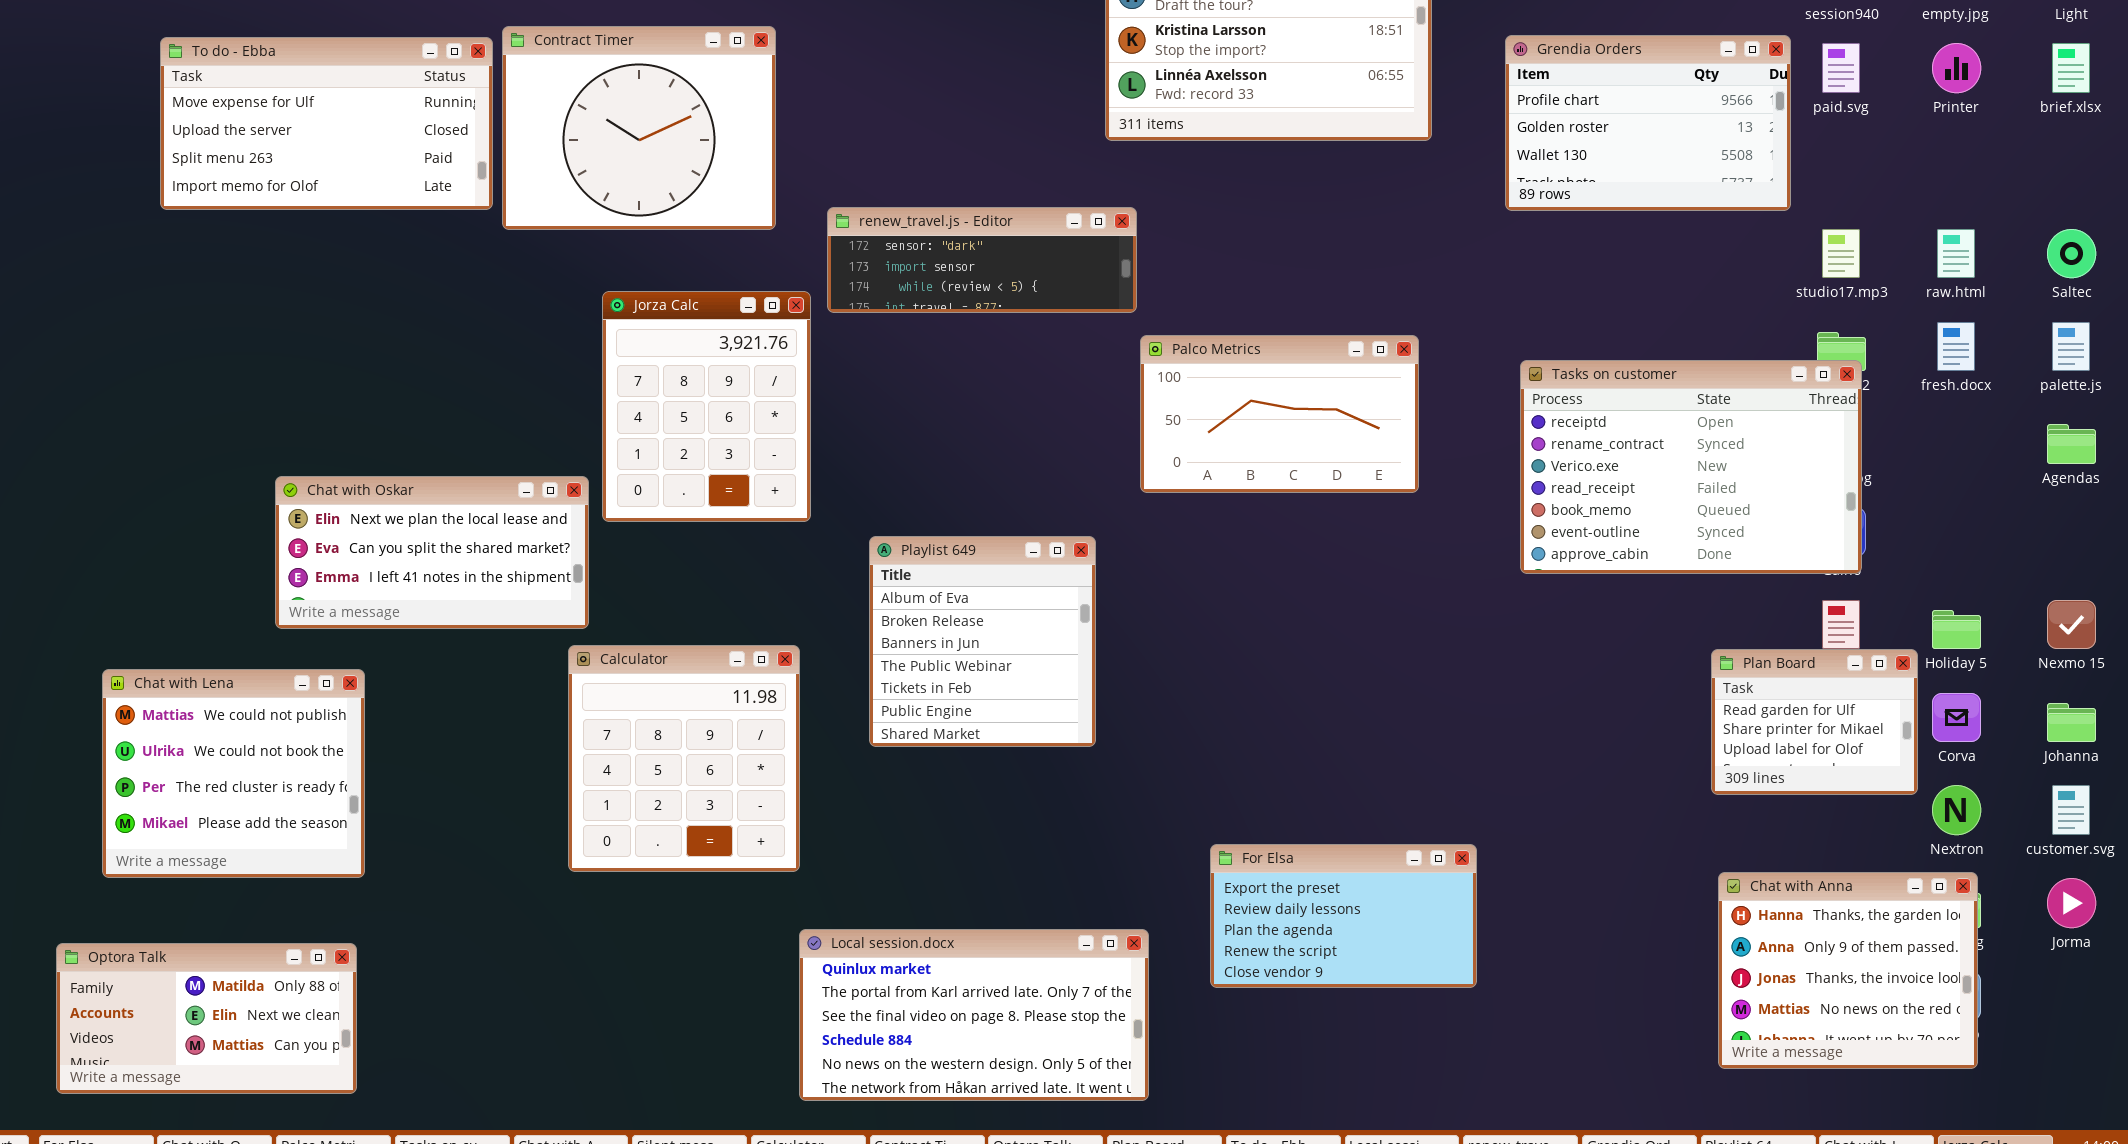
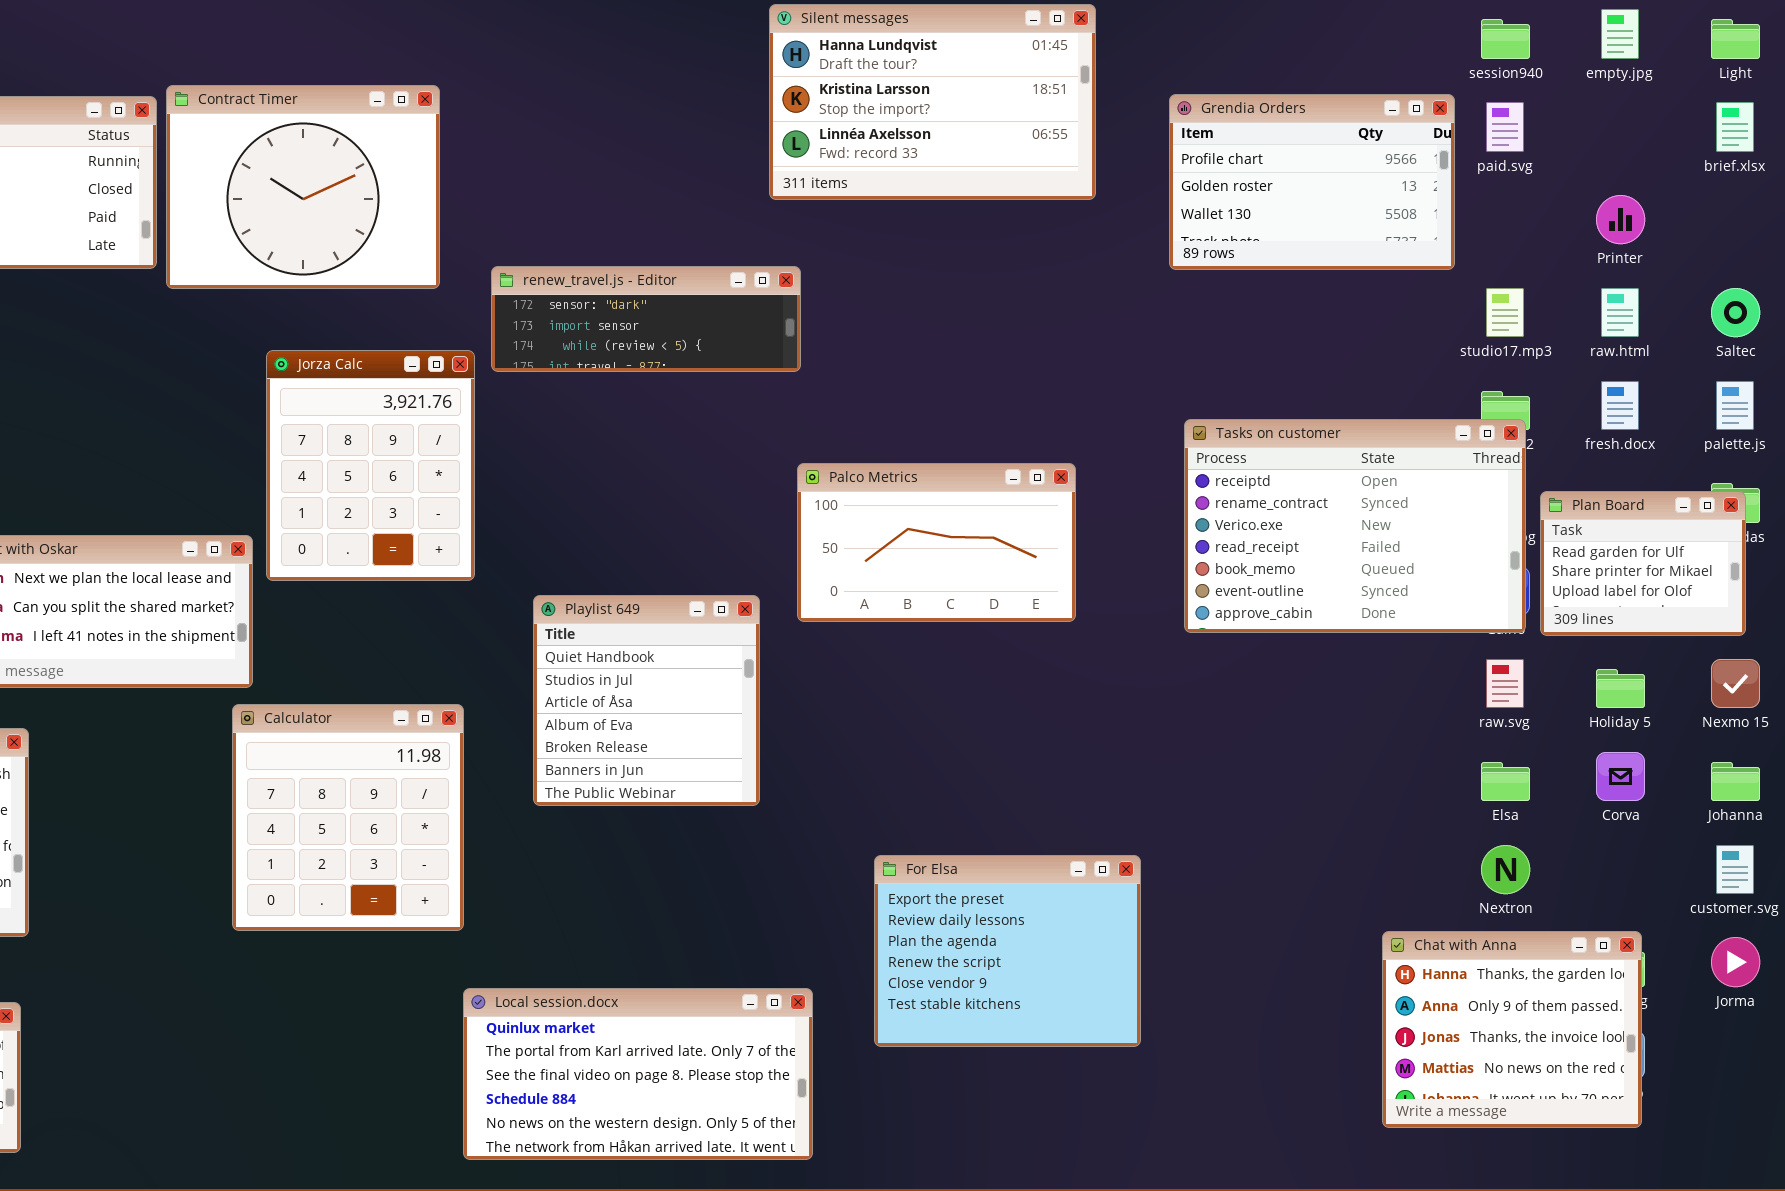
Printer: [1932,43,1981,93] -> [1596,195,1645,244], moved
Palco Metrics: [1140,335,1419,493] -> [797,463,1076,622], moved
Playlist 649: [869,536,1096,747] -> [533,595,760,806], scrolled up 3 rows
Plan Board: [1711,649,1918,795] -> [1540,491,1746,636], moved
Nextron: [1932,785,1981,835] -> [1481,845,1530,894], moved
For Elsa: [1210,844,1477,988] -> [874,855,1141,1047], resized

